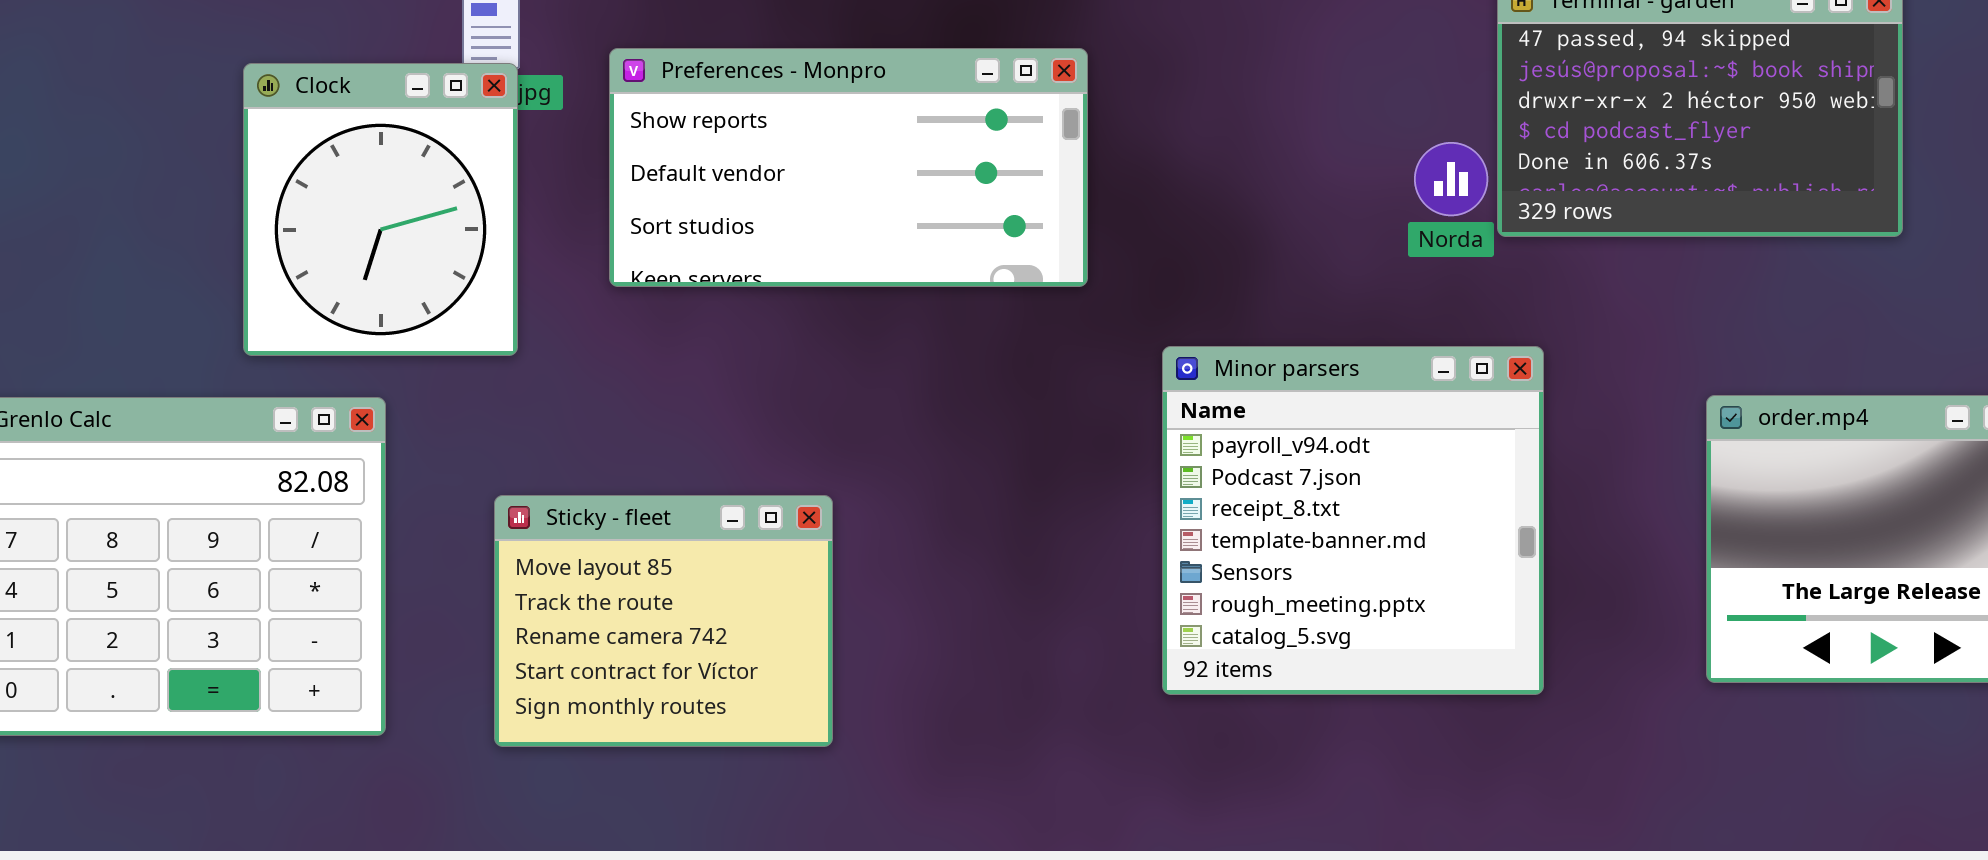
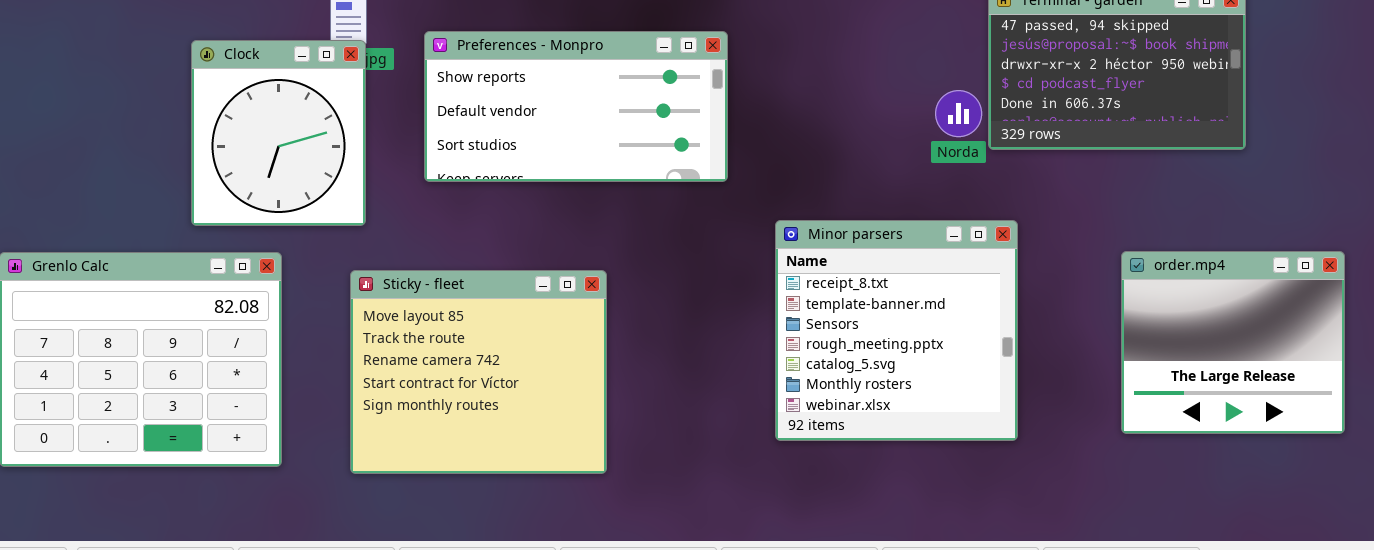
Minor parsers: [1162,346,1544,695] -> [775,220,1018,441], scrolled down 2 rows
Sticky - fleet: [494,495,833,747] -> [350,270,607,474], resized

